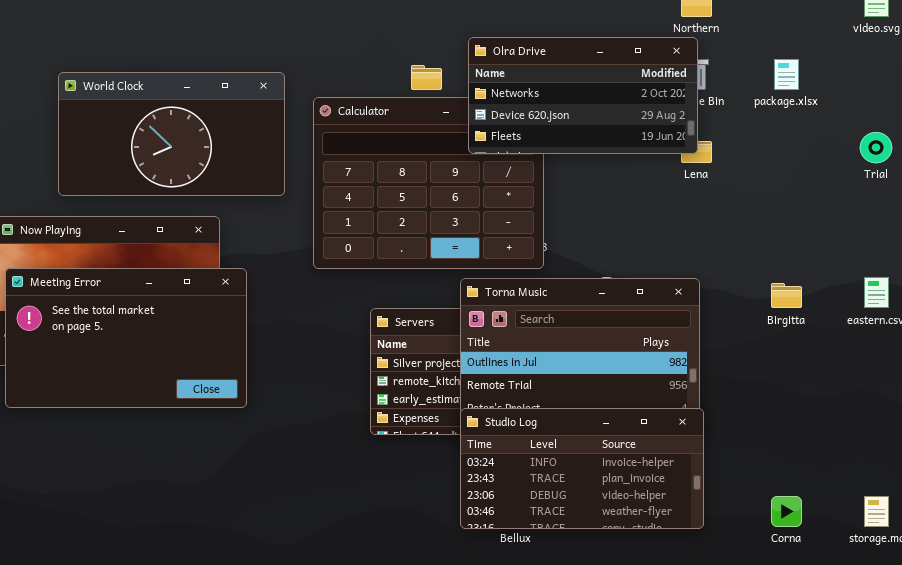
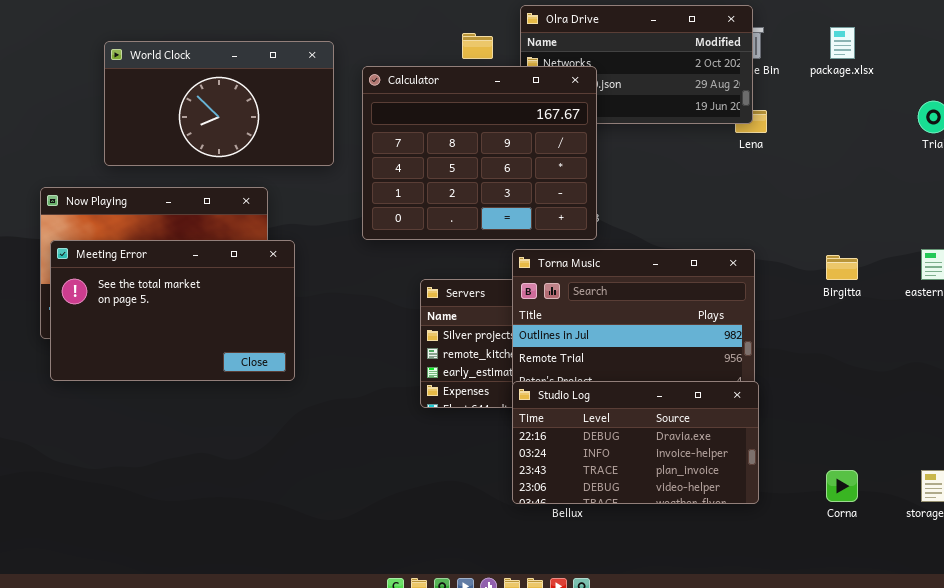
Calculator: [313,97,544,269] -> [362,66,597,240], raised
Studio Log: [460,408,704,529] -> [512,381,759,504], scrolled up 1 row

